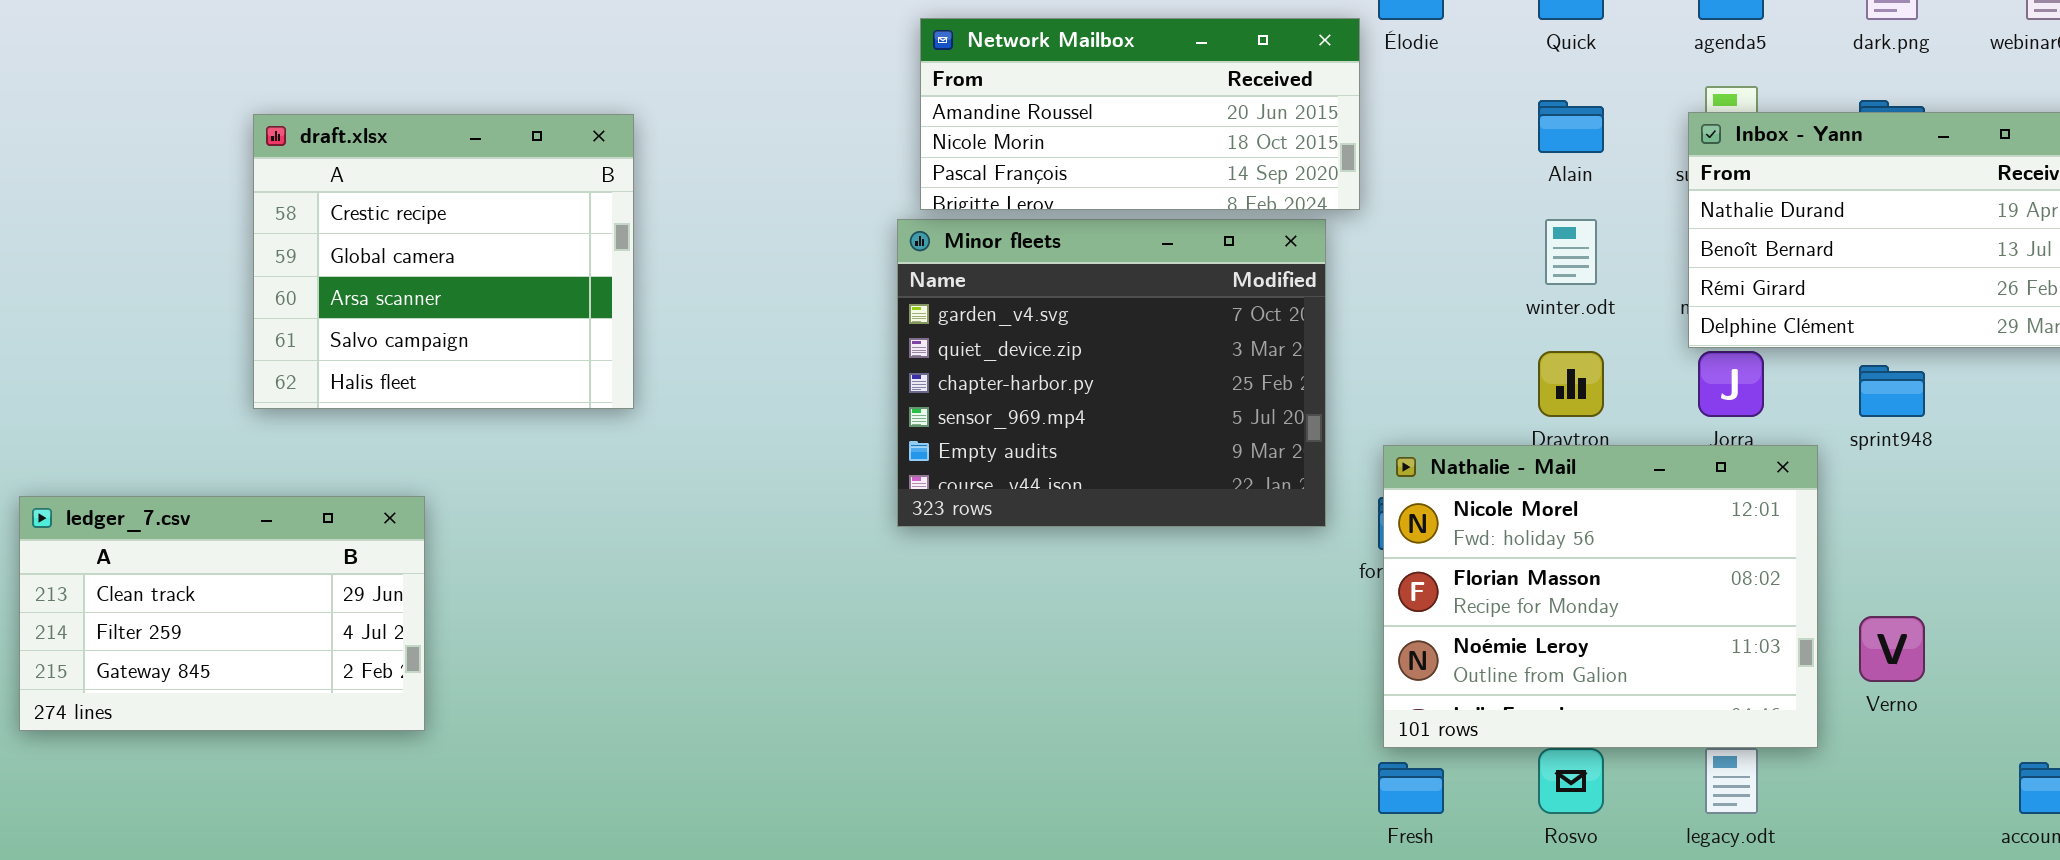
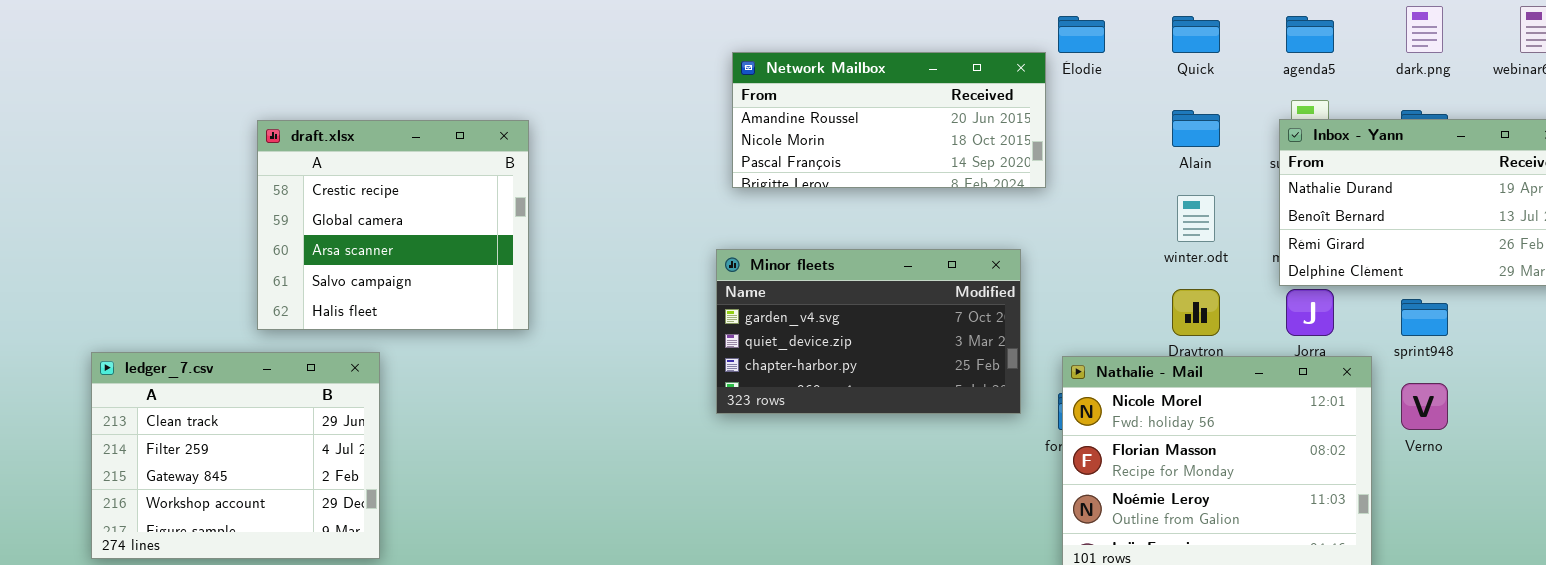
Minor fleets: [897,219,1326,527] -> [716,249,1021,414], resized
ledger_7.csv: [19,496,425,731] -> [91,352,380,559], resized
Verno: [1859,616,1925,682] -> [1401,383,1448,430], moved

